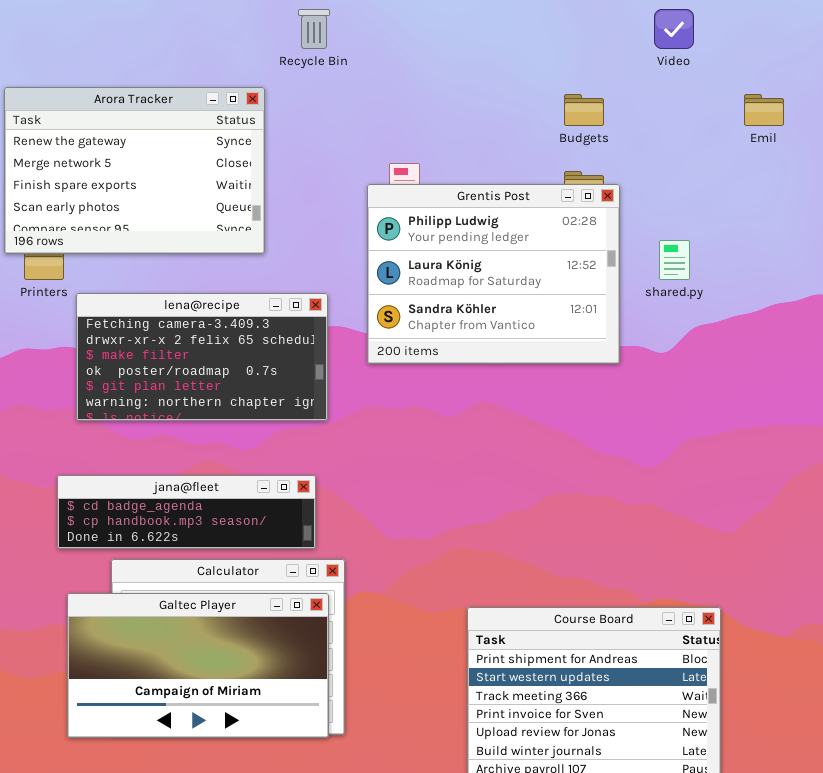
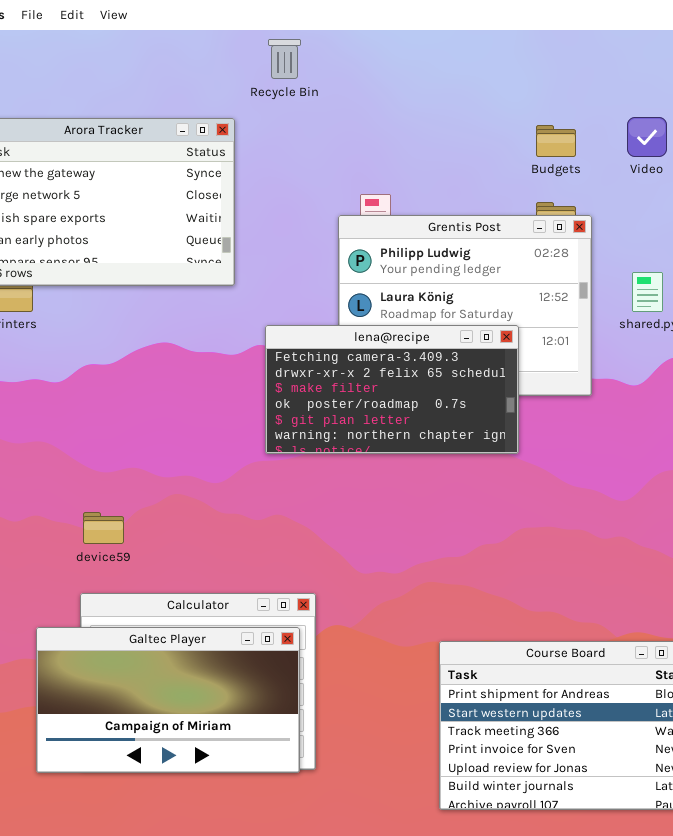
Video: [654,9,694,49] -> [627,117,667,157], moved
lena@recipe: [76,293,328,421] -> [265,325,519,454], moved
jana@fleet: [57,475,316,549] -> none, closed

